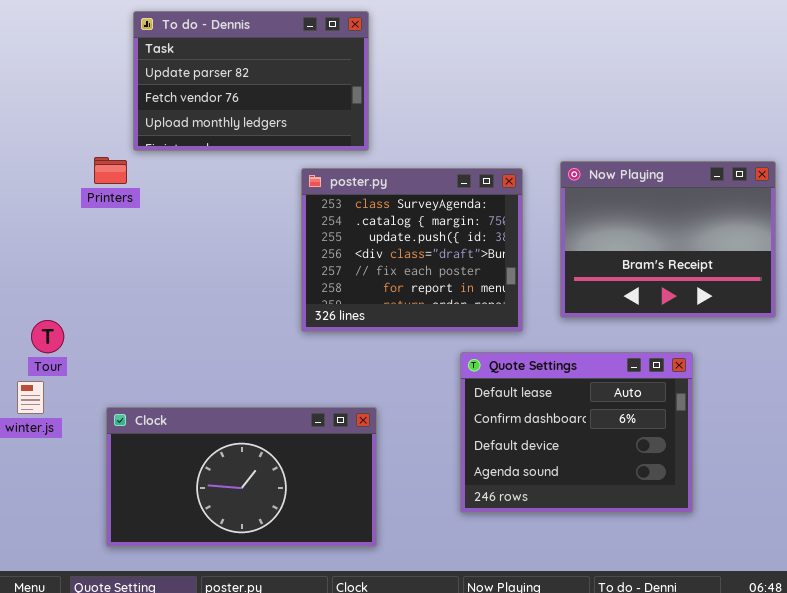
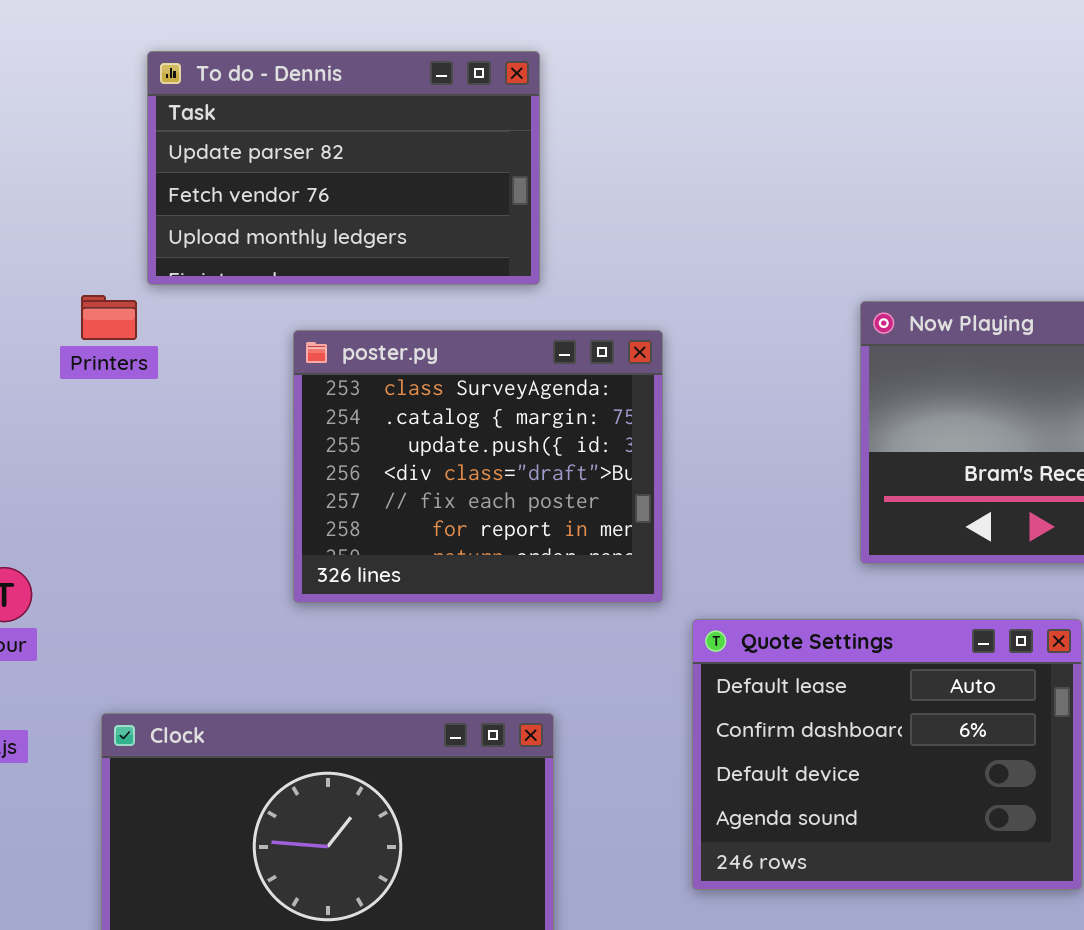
poster.py: [301,168,523,332] -> [293,330,663,603], moved

